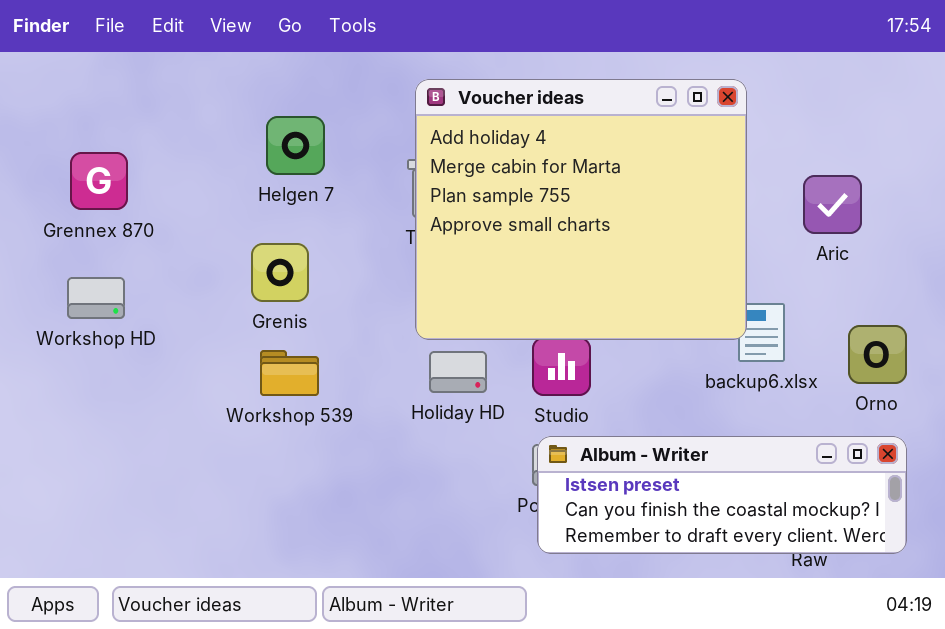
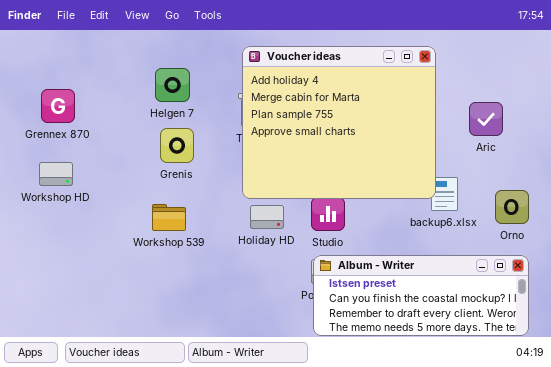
Grenis: [251,243,309,302] -> [160,128,194,163], moved
Album - Writer: [537,436,907,554] -> [313,255,529,336], resized

